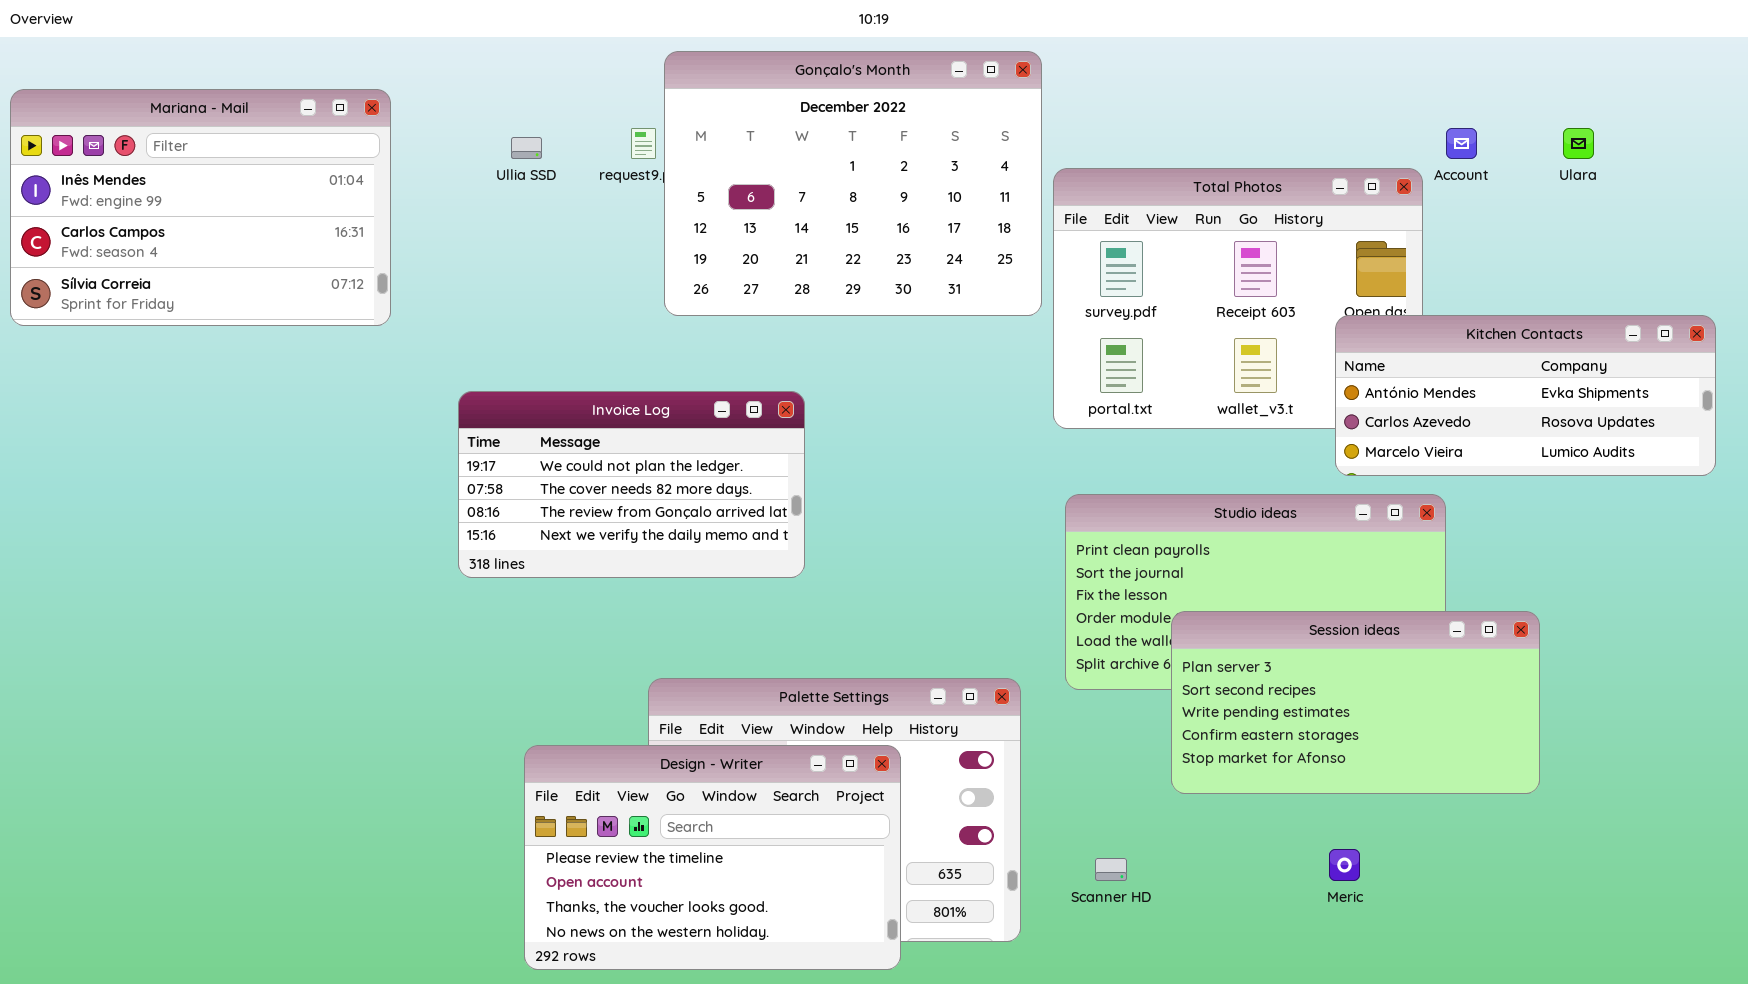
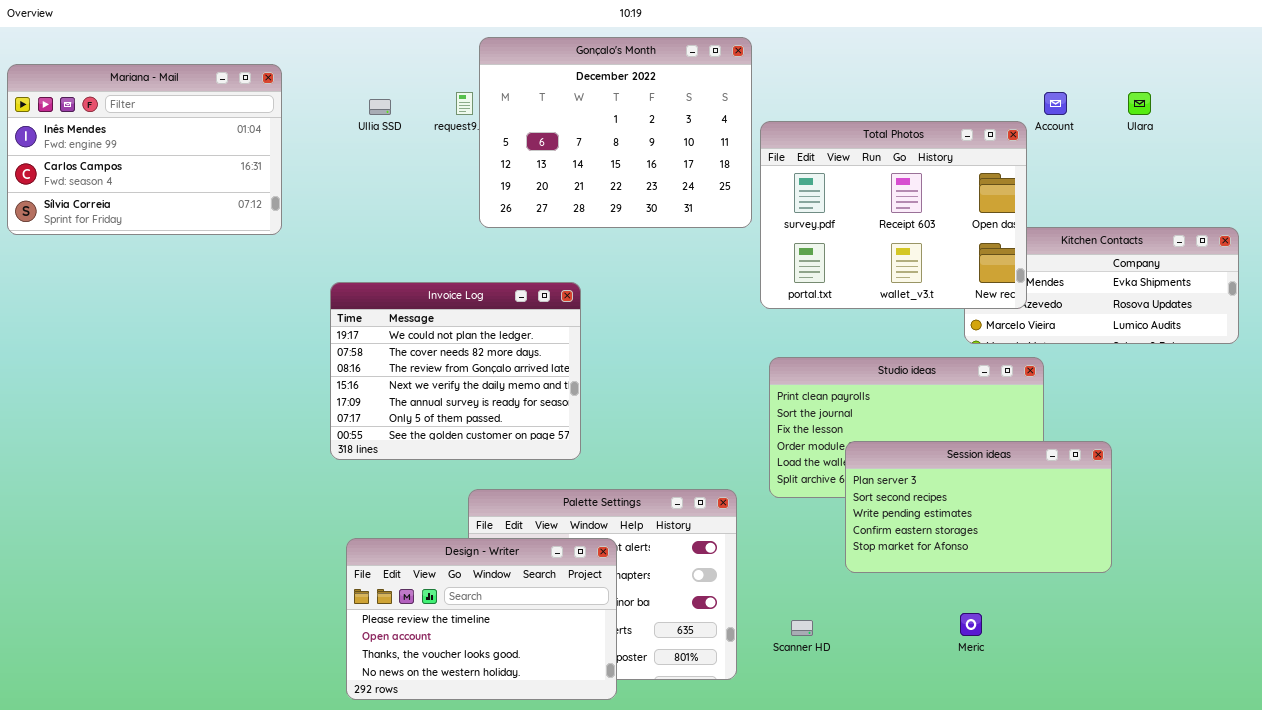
Total Photos: [1053,168,1423,429] -> [760,121,1027,309], raised
Invoice Log: [458,391,805,578] -> [330,282,581,460], resized
Design - Writer: [524,745,901,970] -> [346,538,617,700], moved

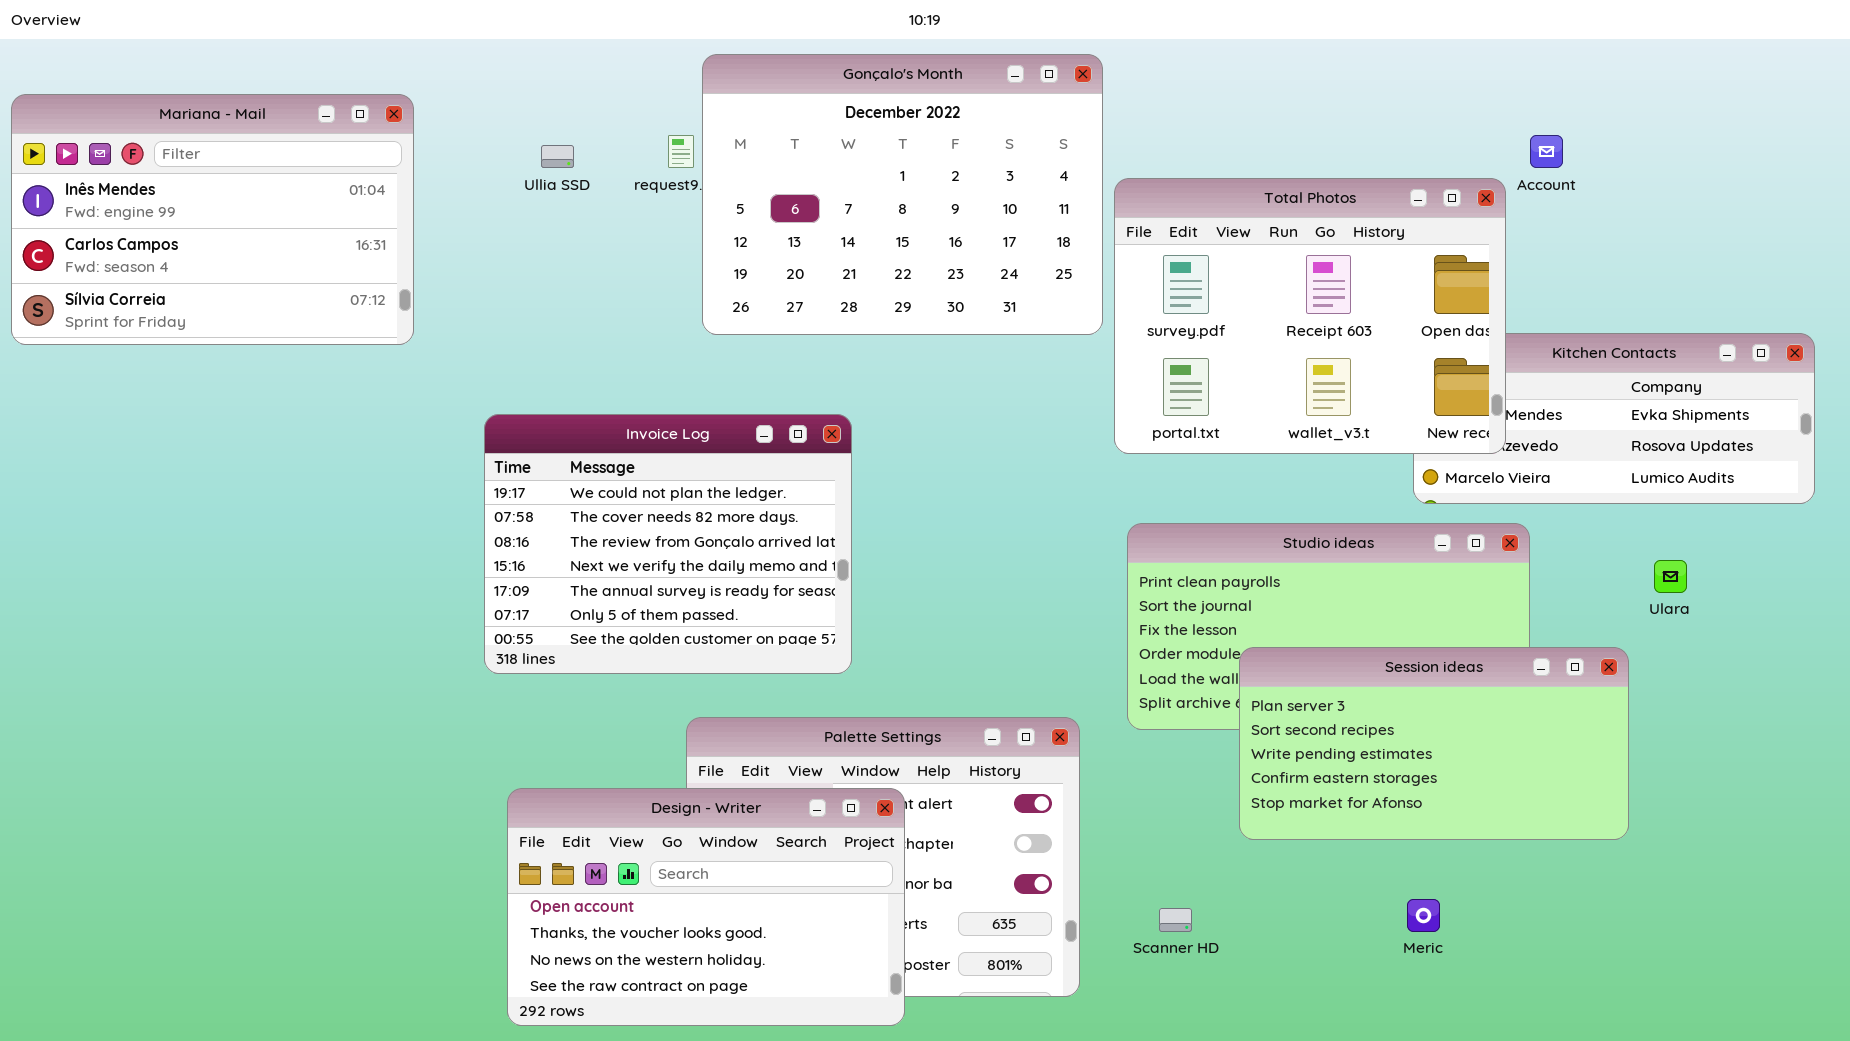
Ulara: [1128,92,1151,115] -> [1654,560,1687,593], moved
Design - Writer: [346,538,617,700] -> [507,788,905,1026], scrolled down 1 row

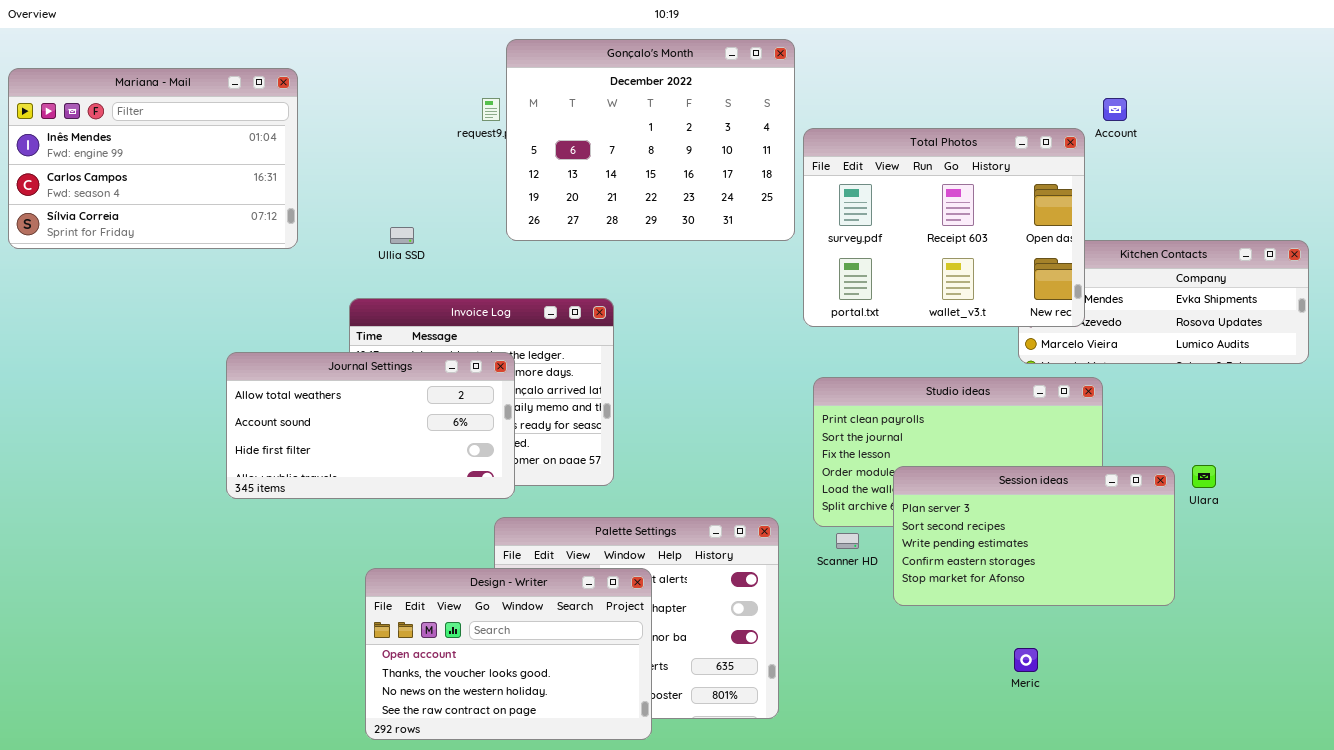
Ullia SSD: [541,145,574,168] -> [390,227,414,244], moved
Journal Settings: none -> [226,352,515,499], opened
Ulara: [1654,560,1687,593] -> [1192,465,1216,488], moved
Scanner HD: [1159,908,1192,932] -> [836,533,859,549], moved

